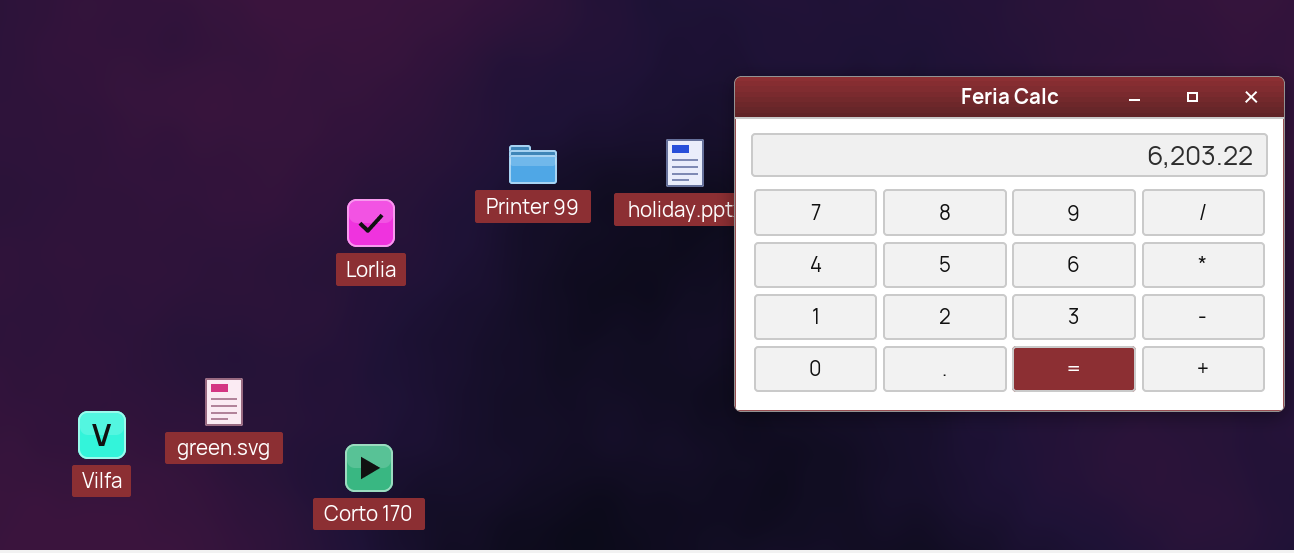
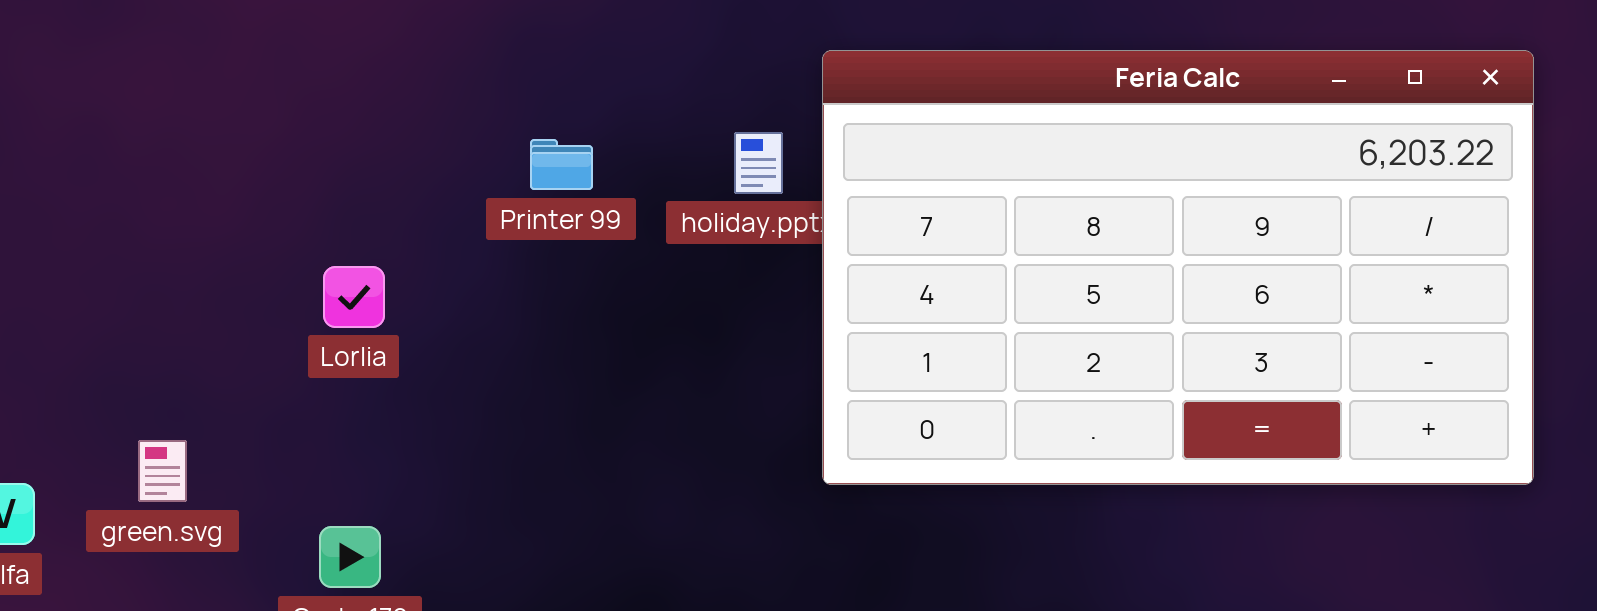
Lorlia: [347,199,395,247] -> [323,266,385,328], moved

